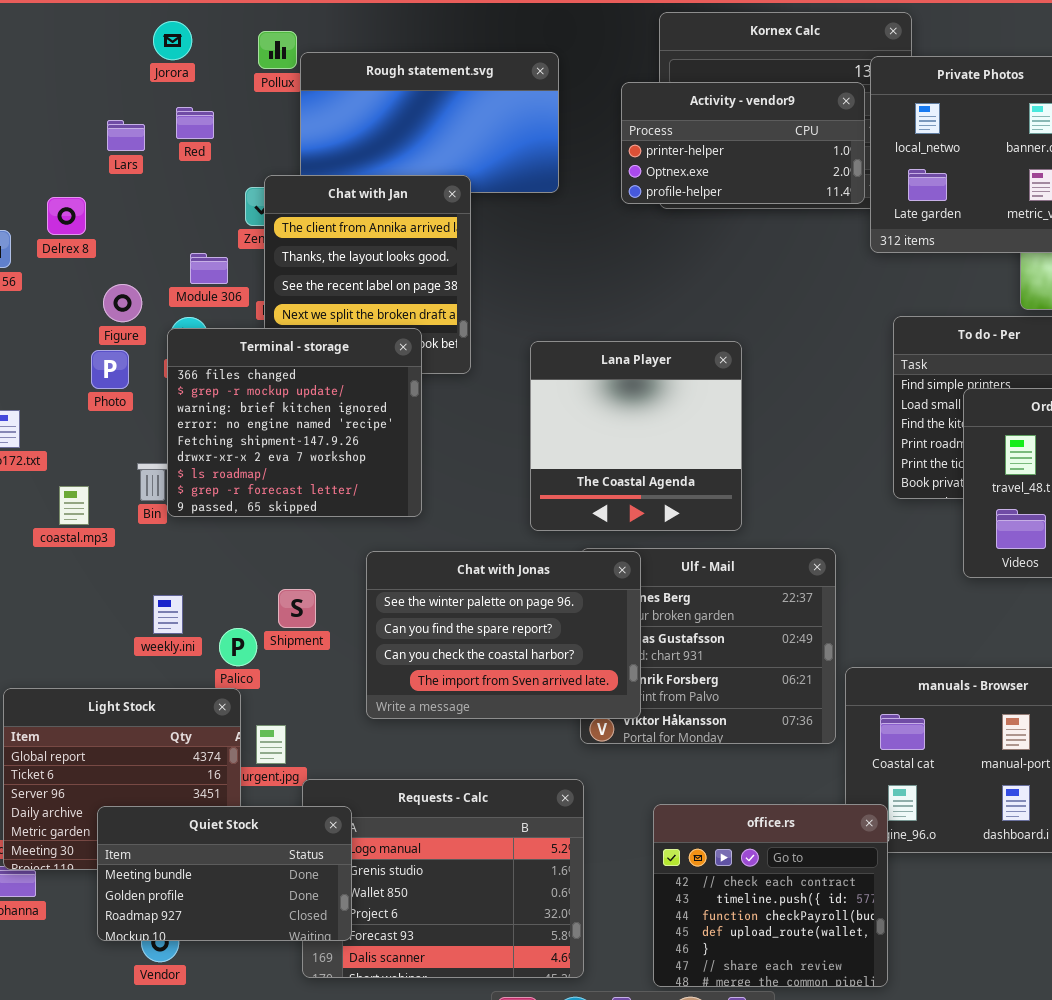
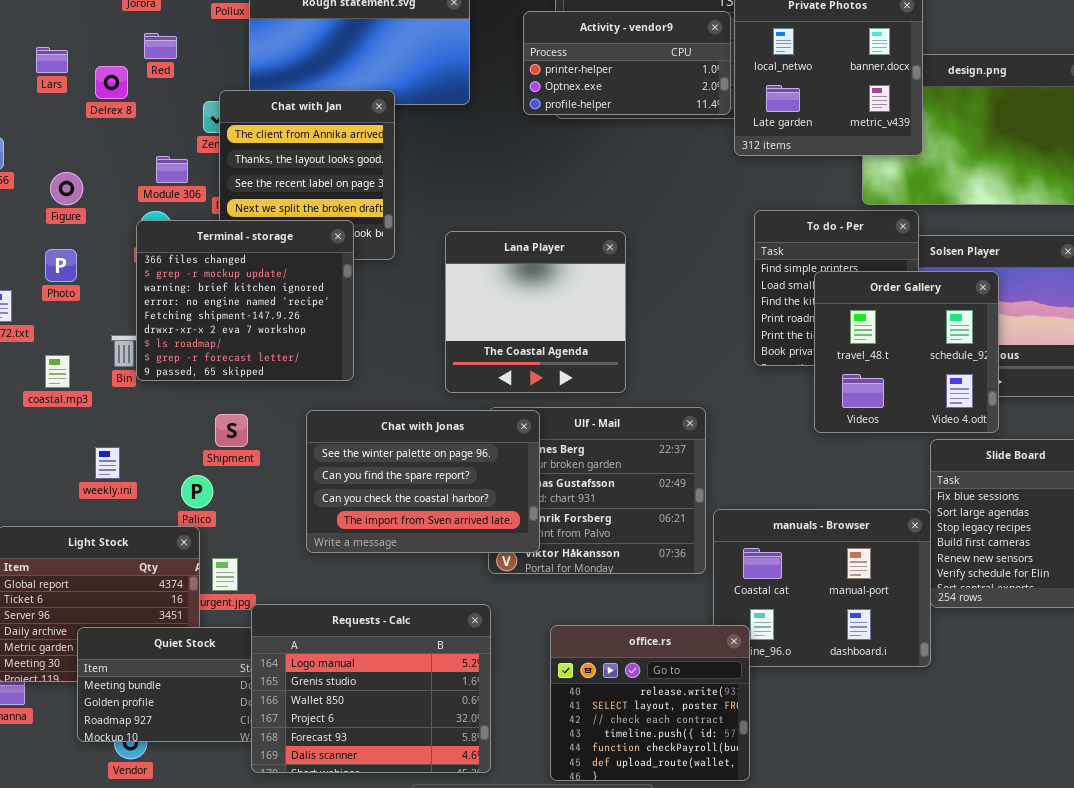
Lars: [107,120,145,151] -> [36,47,68,73], moved
Delrex 8: [47,197,86,235] -> [95,66,128,99], moved
Figure: [103,284,142,322] -> [50,172,83,205], moved
Photo: [91,350,129,389] -> [45,249,77,282], moved
Shipment: [278,589,316,628] -> [215,414,248,447], moved
weekly.ini: [153,595,183,634] -> [95,447,120,479], moved
Requests - Calc: [302,779,584,978] -> [251,604,491,773], raised
office.rs: [653,804,888,987] -> [550,625,750,781], scrolled up 2 rows

